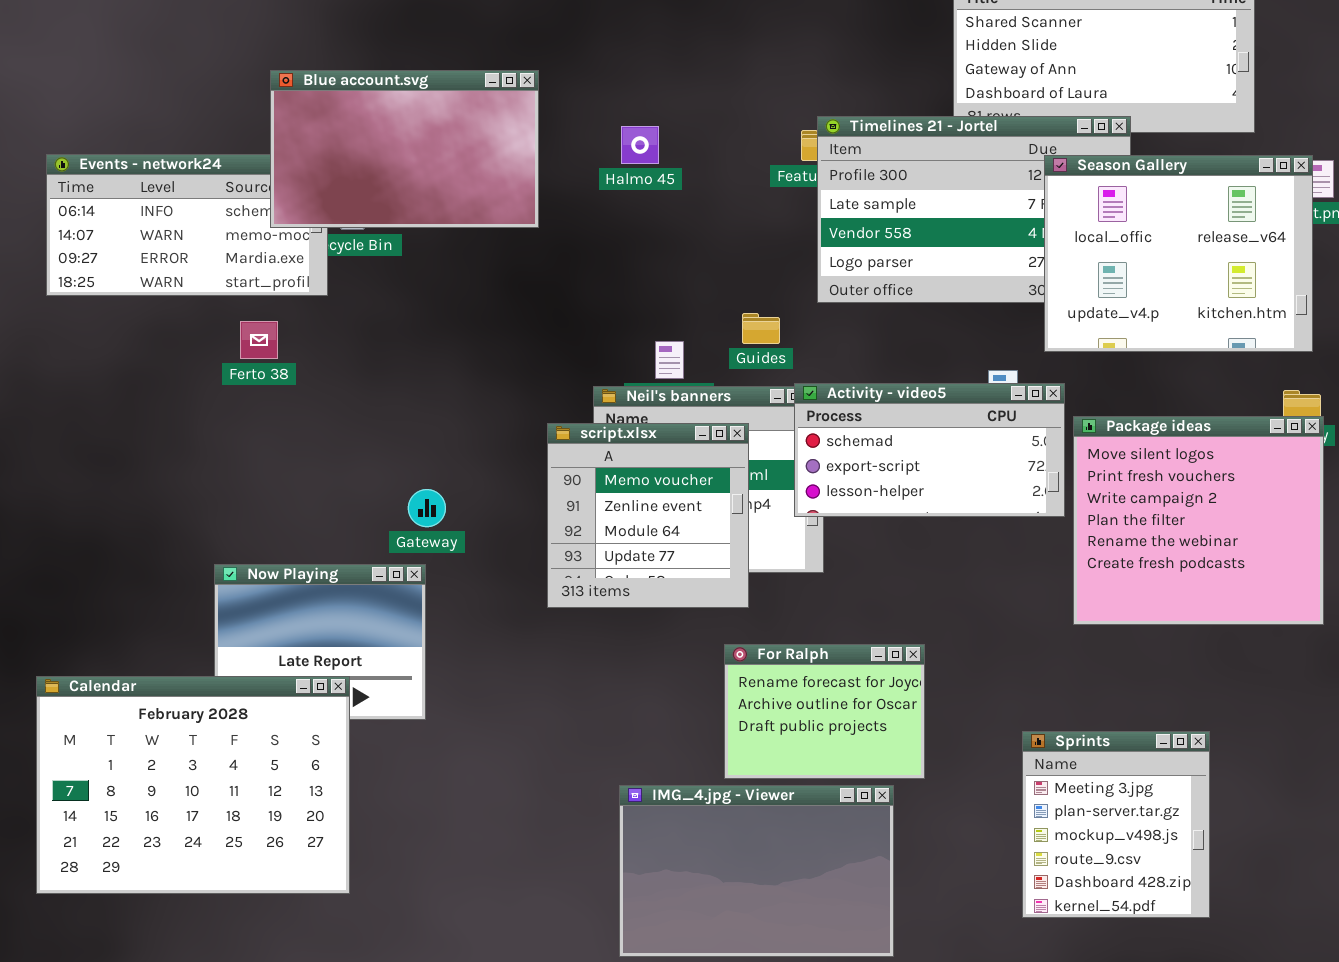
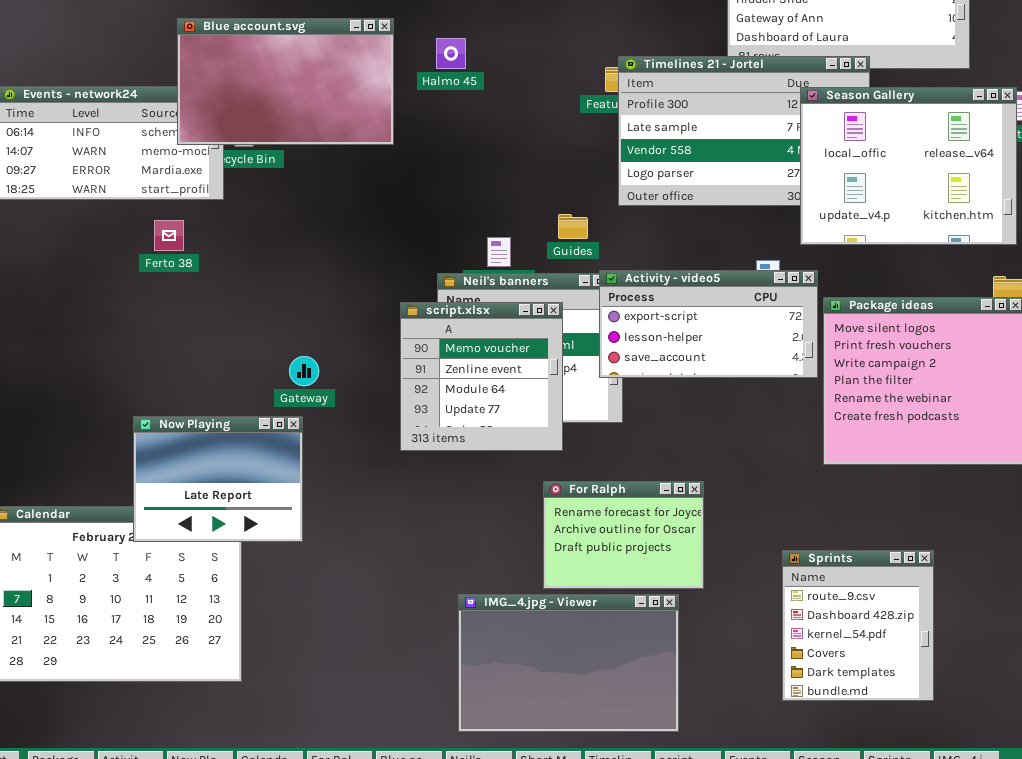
Halmo 45: [621,126,659,164] -> [436,38,466,69], moved
Activity - video5: [794,383,1065,517] -> [599,270,818,378], scrolled down 1 row
Now Playing: [214,564,426,720] -> [133,416,303,542], raised
Sprints: [1022,731,1210,918] -> [782,550,934,701], scrolled down 3 rows

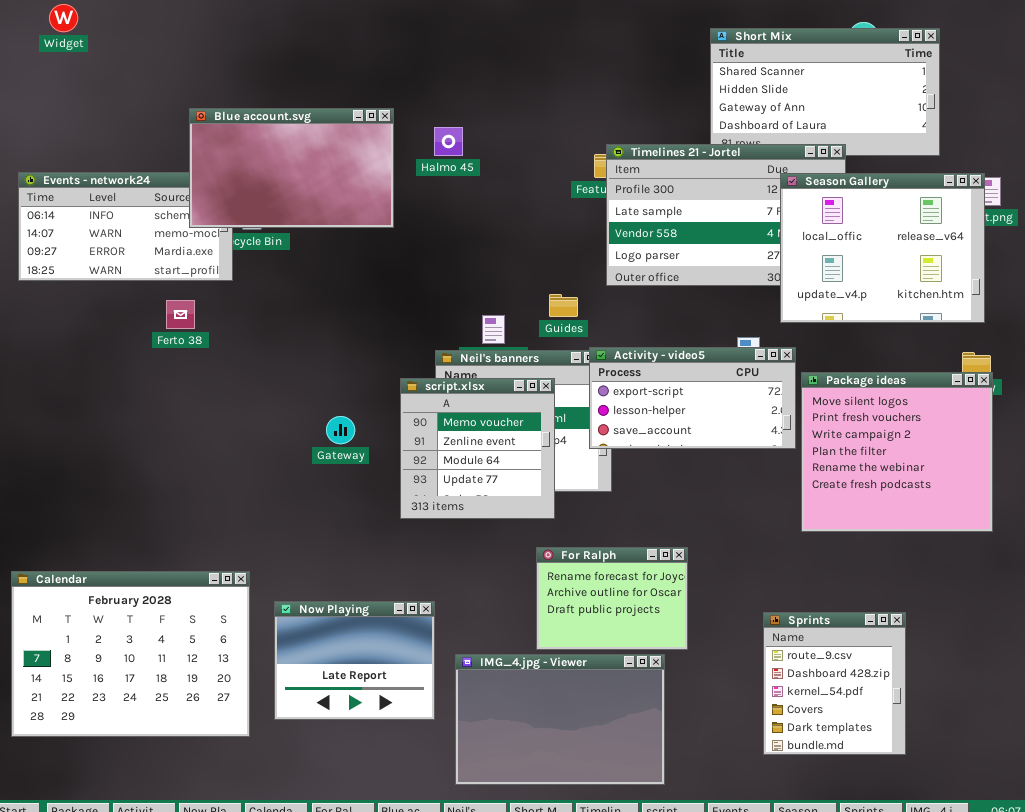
Gateway: [289,356,319,386] -> [326,416,355,444], moved
Now Playing: [133,416,303,542] -> [274,601,435,720], moved

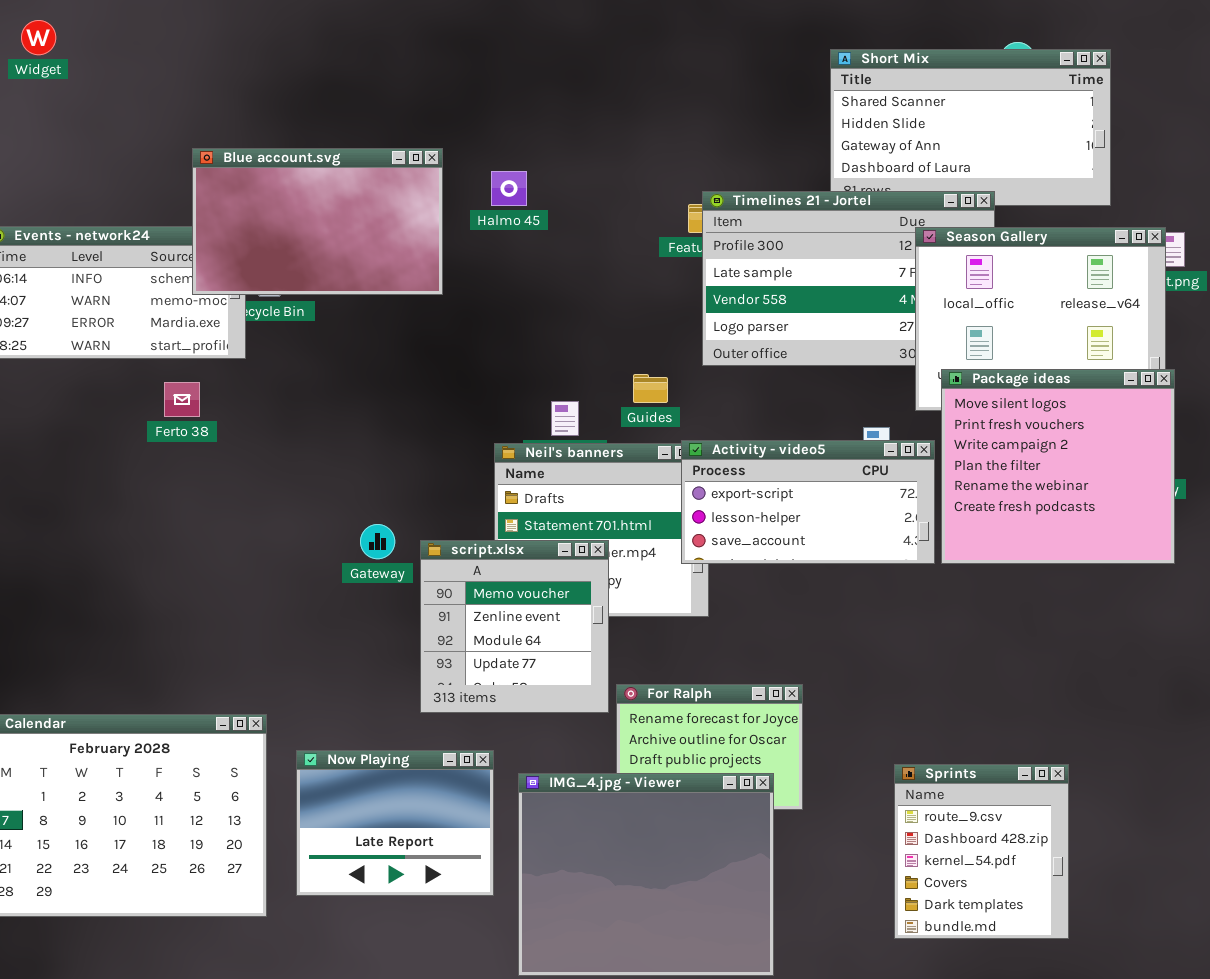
Package ideas: [801,372,993,532] -> [941,369,1175,564], moved
script.xlsx: [400,378,555,519] -> [420,540,609,713], moved
IMG_4.jpg - Viewer: [455,654,665,785] -> [518,773,774,976], resized

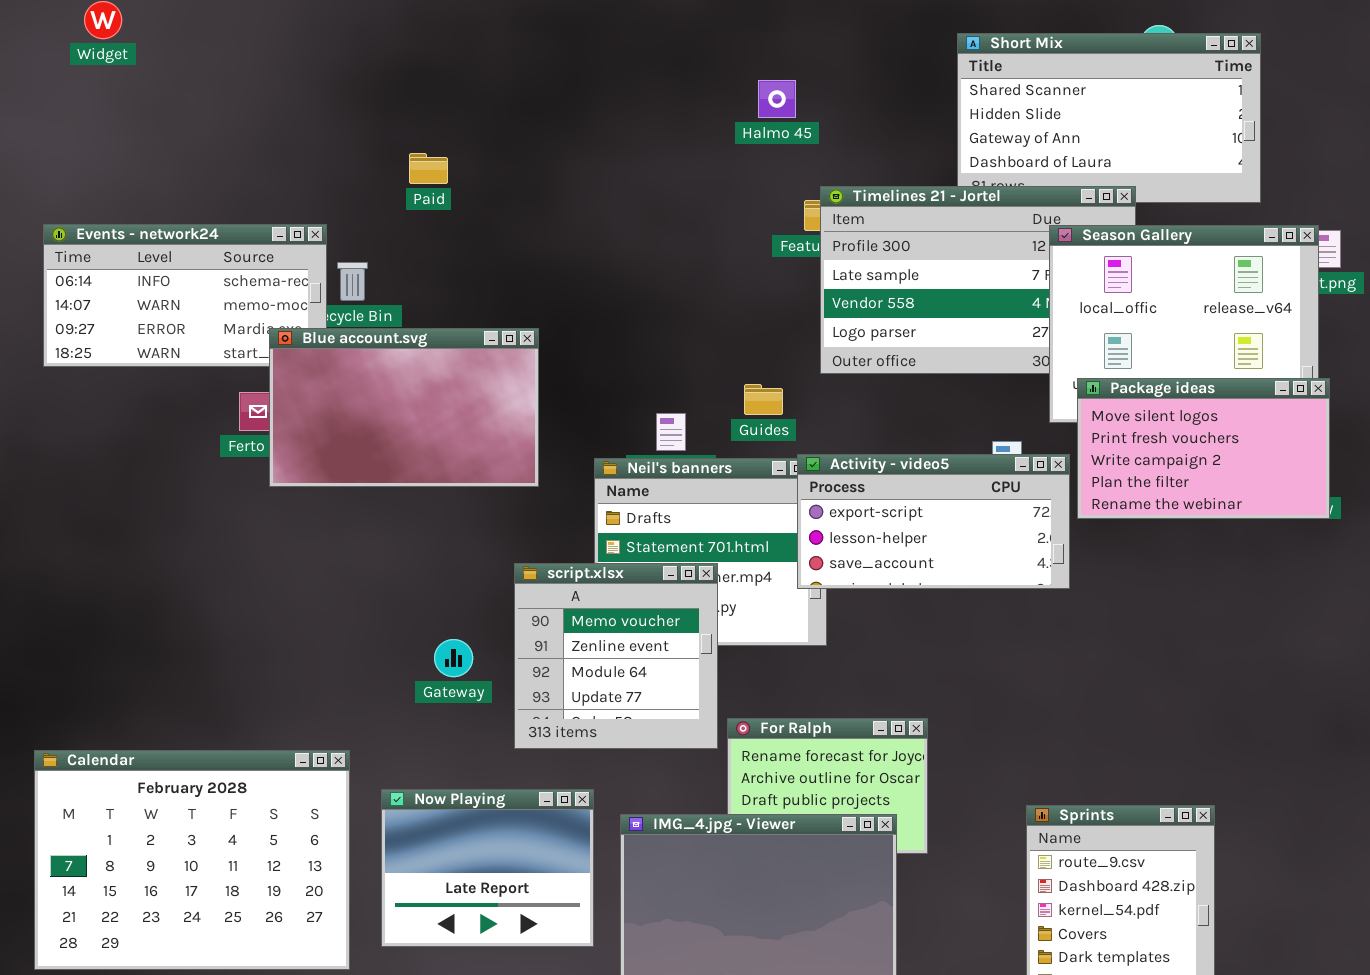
Blue account.svg: [192,148,443,295] -> [269,328,539,487], moved
Halmo 45: [491,171,527,206] -> [758,80,796,118], moved
Package ideas: [941,369,1175,564] -> [1077,378,1330,519], resized
Gateway: [360,524,395,559] -> [434,639,473,677], moved

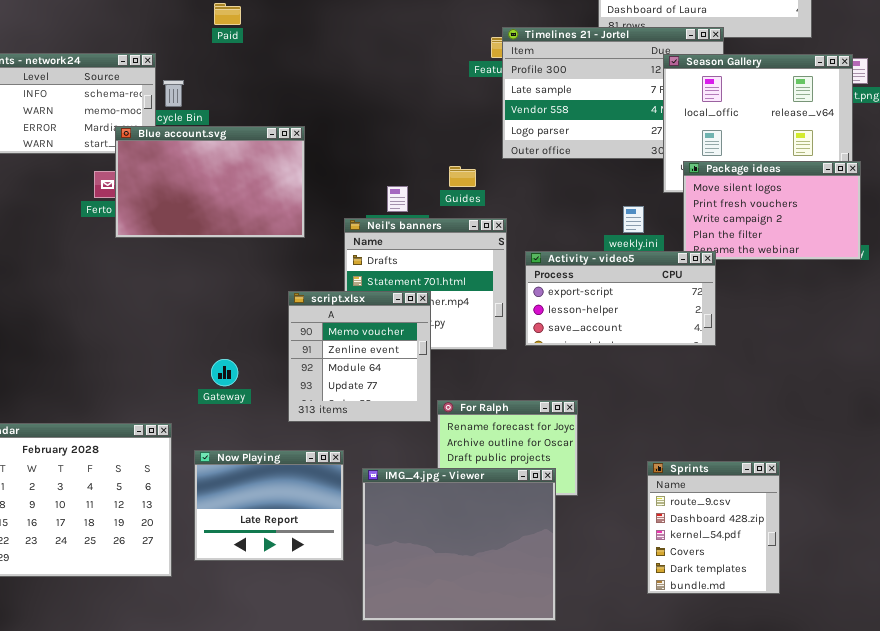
Activity - video5: [797,454,1070,589] -> [525,251,716,346], moved
Gateway: [434,639,473,677] -> [211,359,238,386], moved

